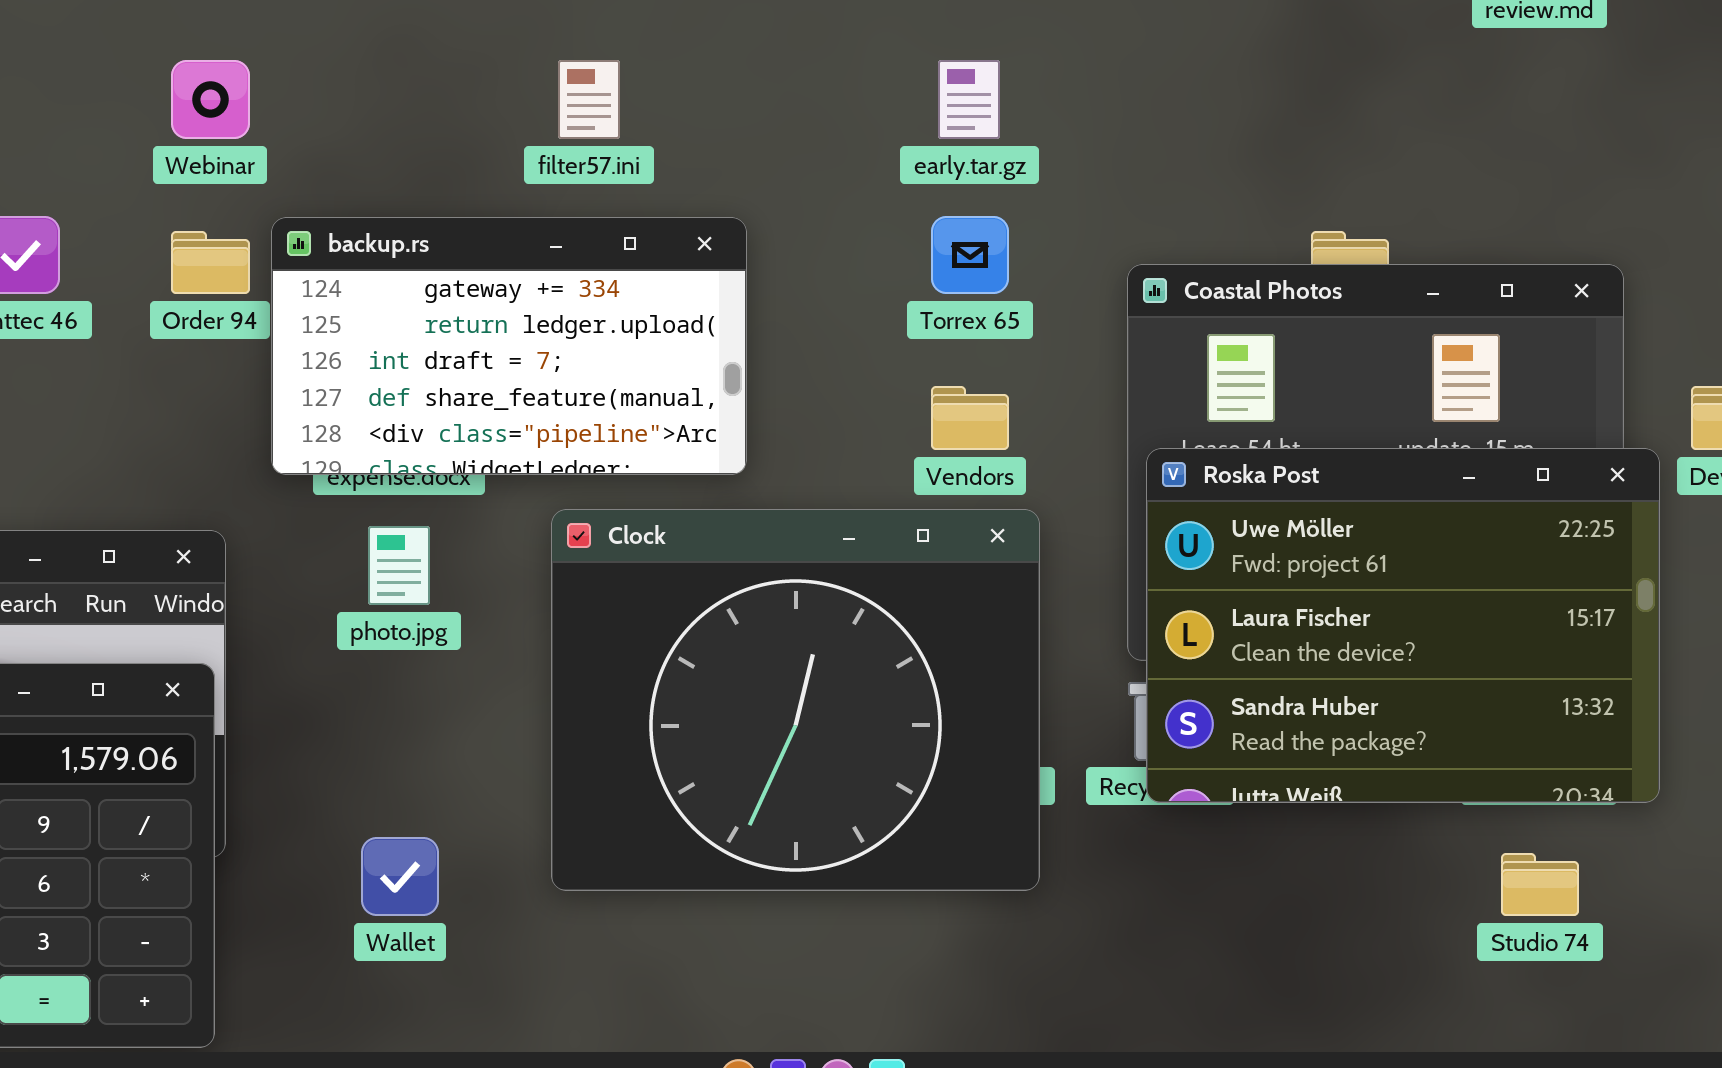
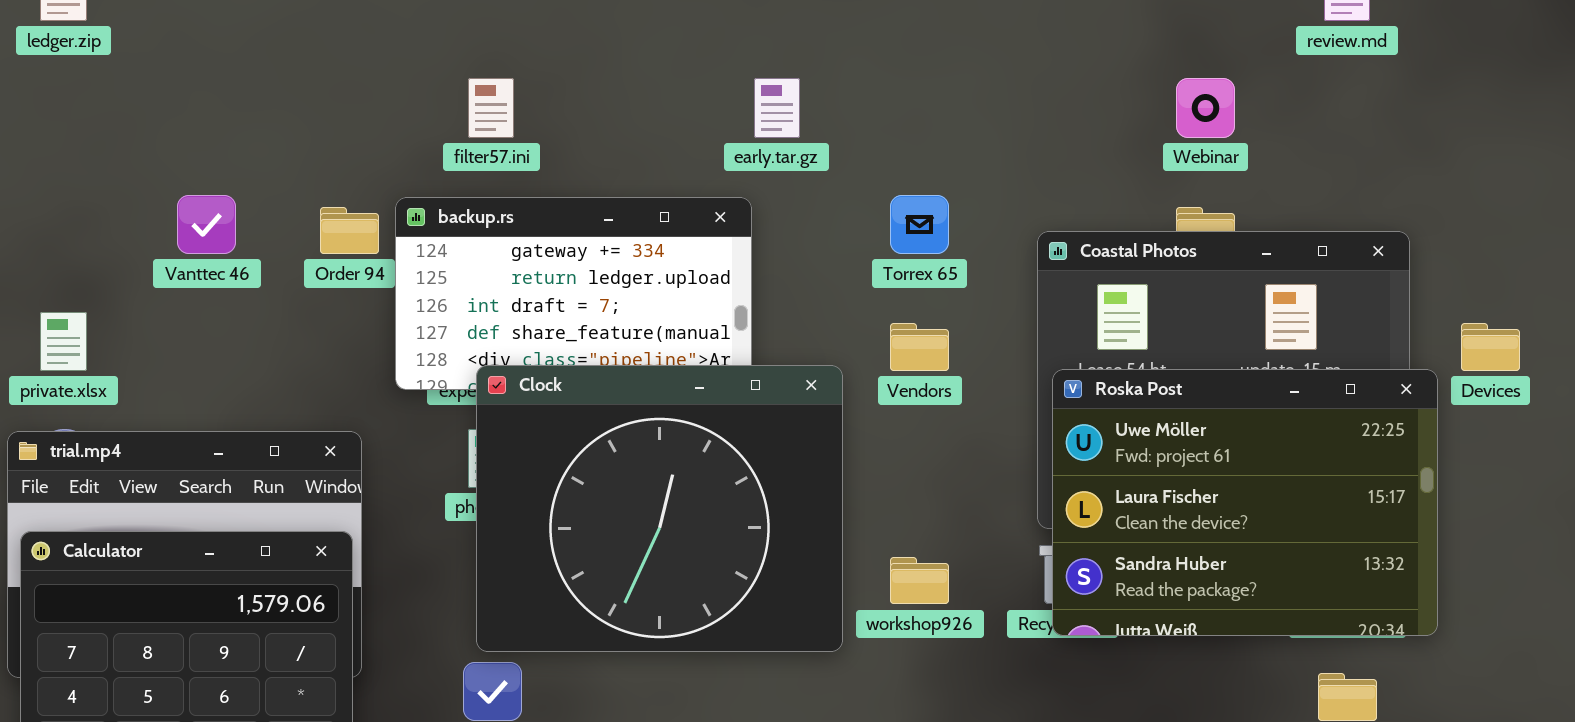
Webinar: [171,60,250,139] -> [1176,78,1235,138], moved
filter57.ini: [558,60,620,139] -> [468,78,514,138], moved
early.tar.gz: [938,60,1000,139] -> [754,78,800,138], moved
Clock: [551,509,1040,891] -> [476,365,843,652], moved

